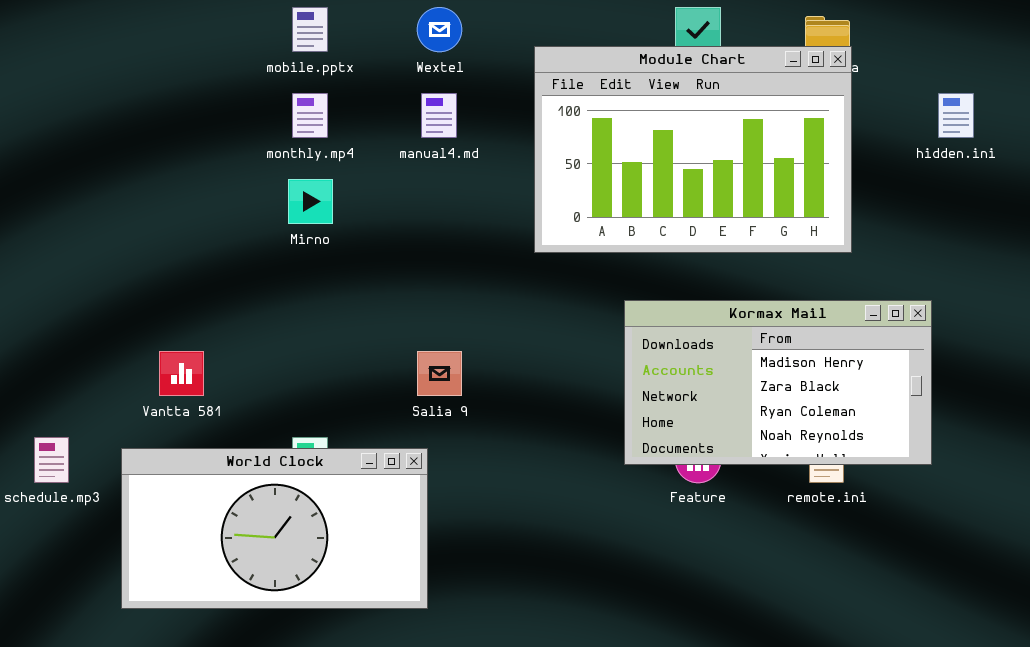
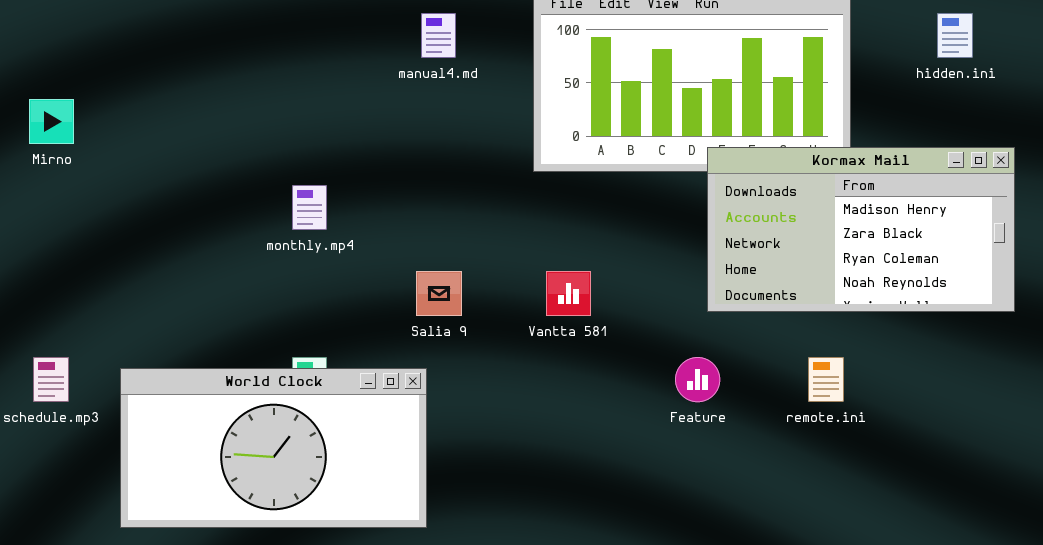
monthly.mp4: [292,93,328,138] -> [292,185,327,230], moved
Mirno: [288,179,333,224] -> [29,99,74,144], moved
Kormax Mail: [624,300,932,465] -> [707,147,1015,312], moved
Vantta 581: [159,351,204,396] -> [546,271,591,316], moved

